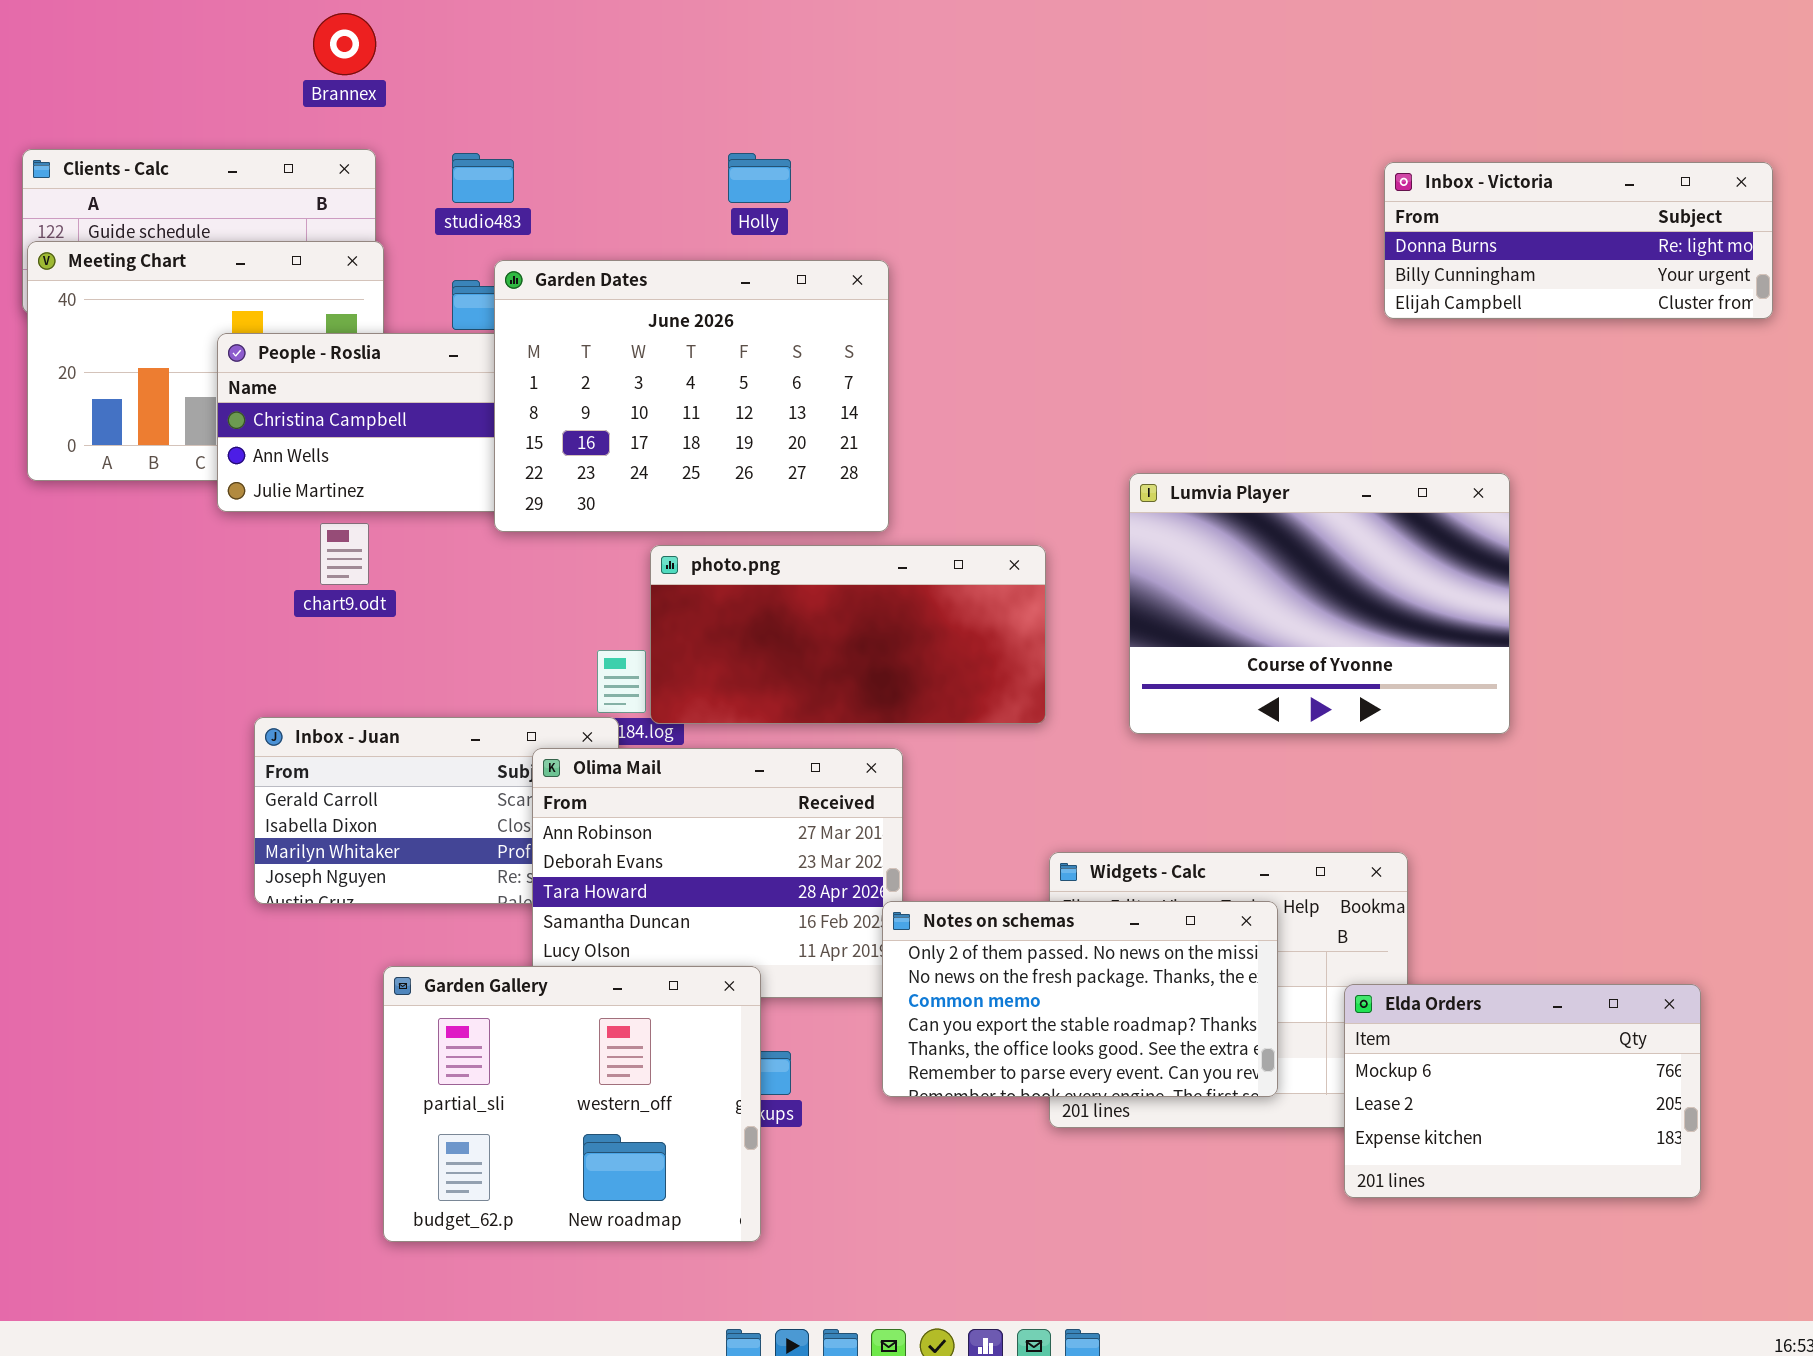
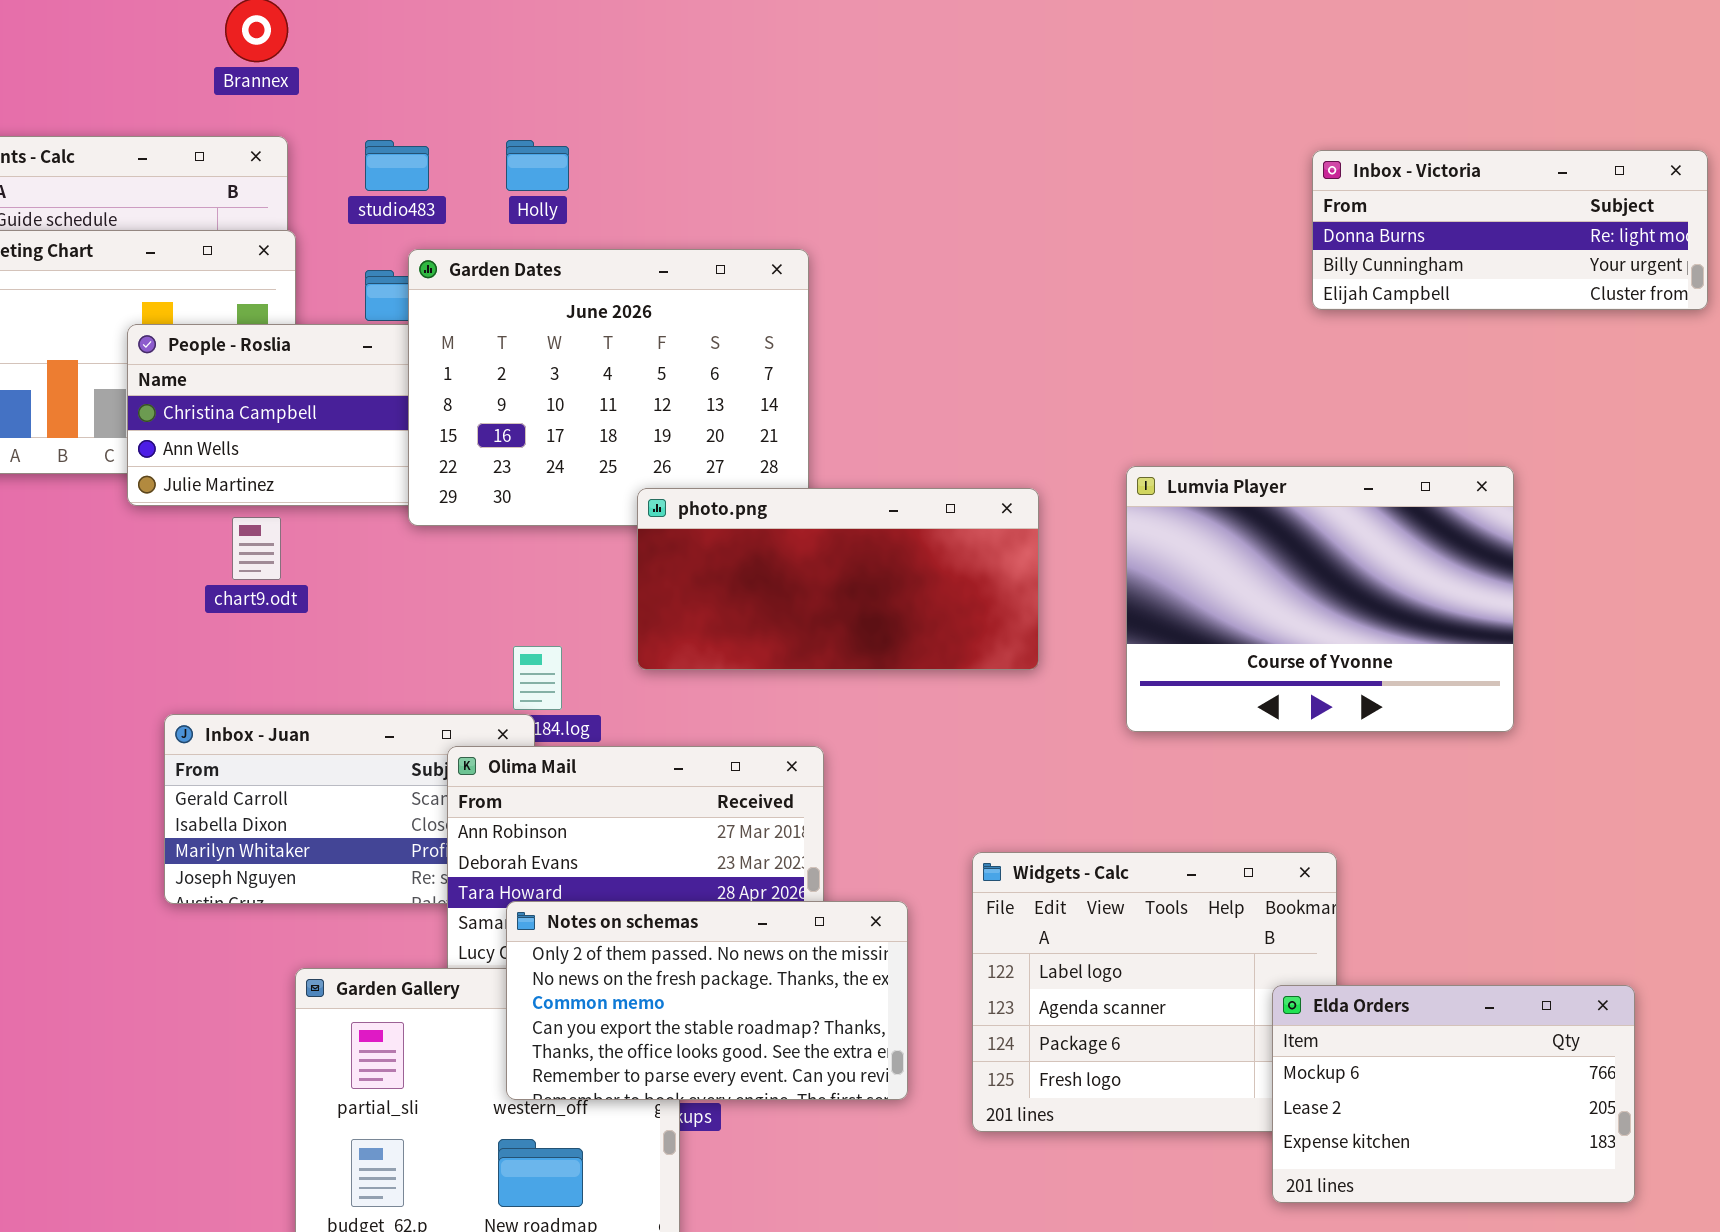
Holly: [728,153,791,203] -> [506,140,569,191], moved
Lumvia Player: [1129,473,1510,734] -> [1126,466,1514,732], moved
photo.png: [650,545,1046,724] -> [637,488,1039,670], moved
Notes on schemas: [882,901,1278,1097] -> [506,901,908,1100], moved

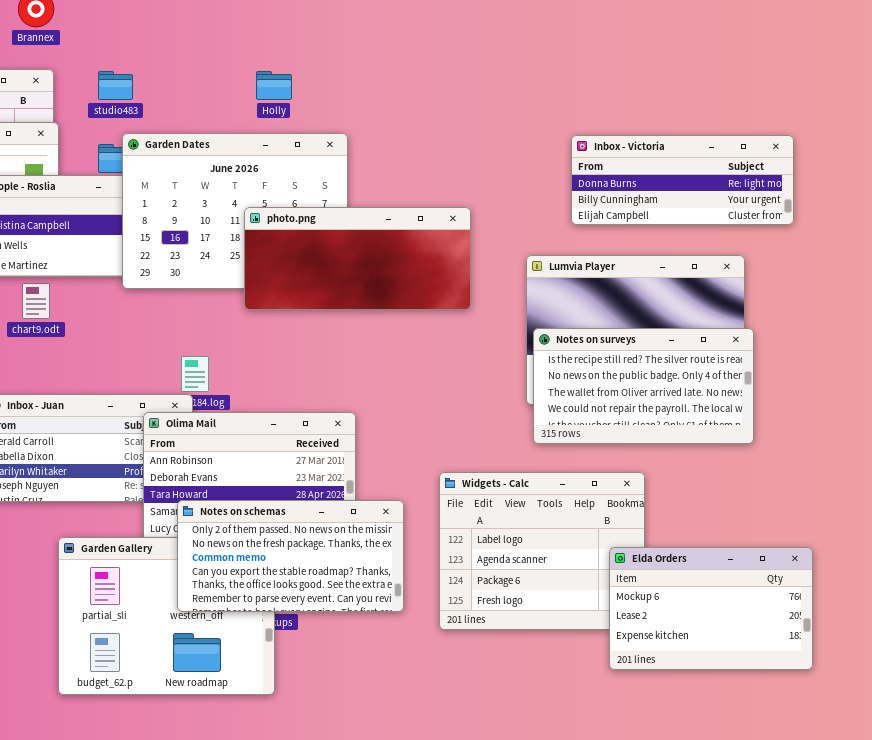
Holly: [506,140,569,191] -> [256,71,292,100], moved
Inbox - Victoria: [1312,150,1708,310] -> [571,135,794,225], moved
photo.png: [637,488,1039,670] -> [244,207,471,310], moved
Notes on surveys: none -> [533,328,754,444], opened

